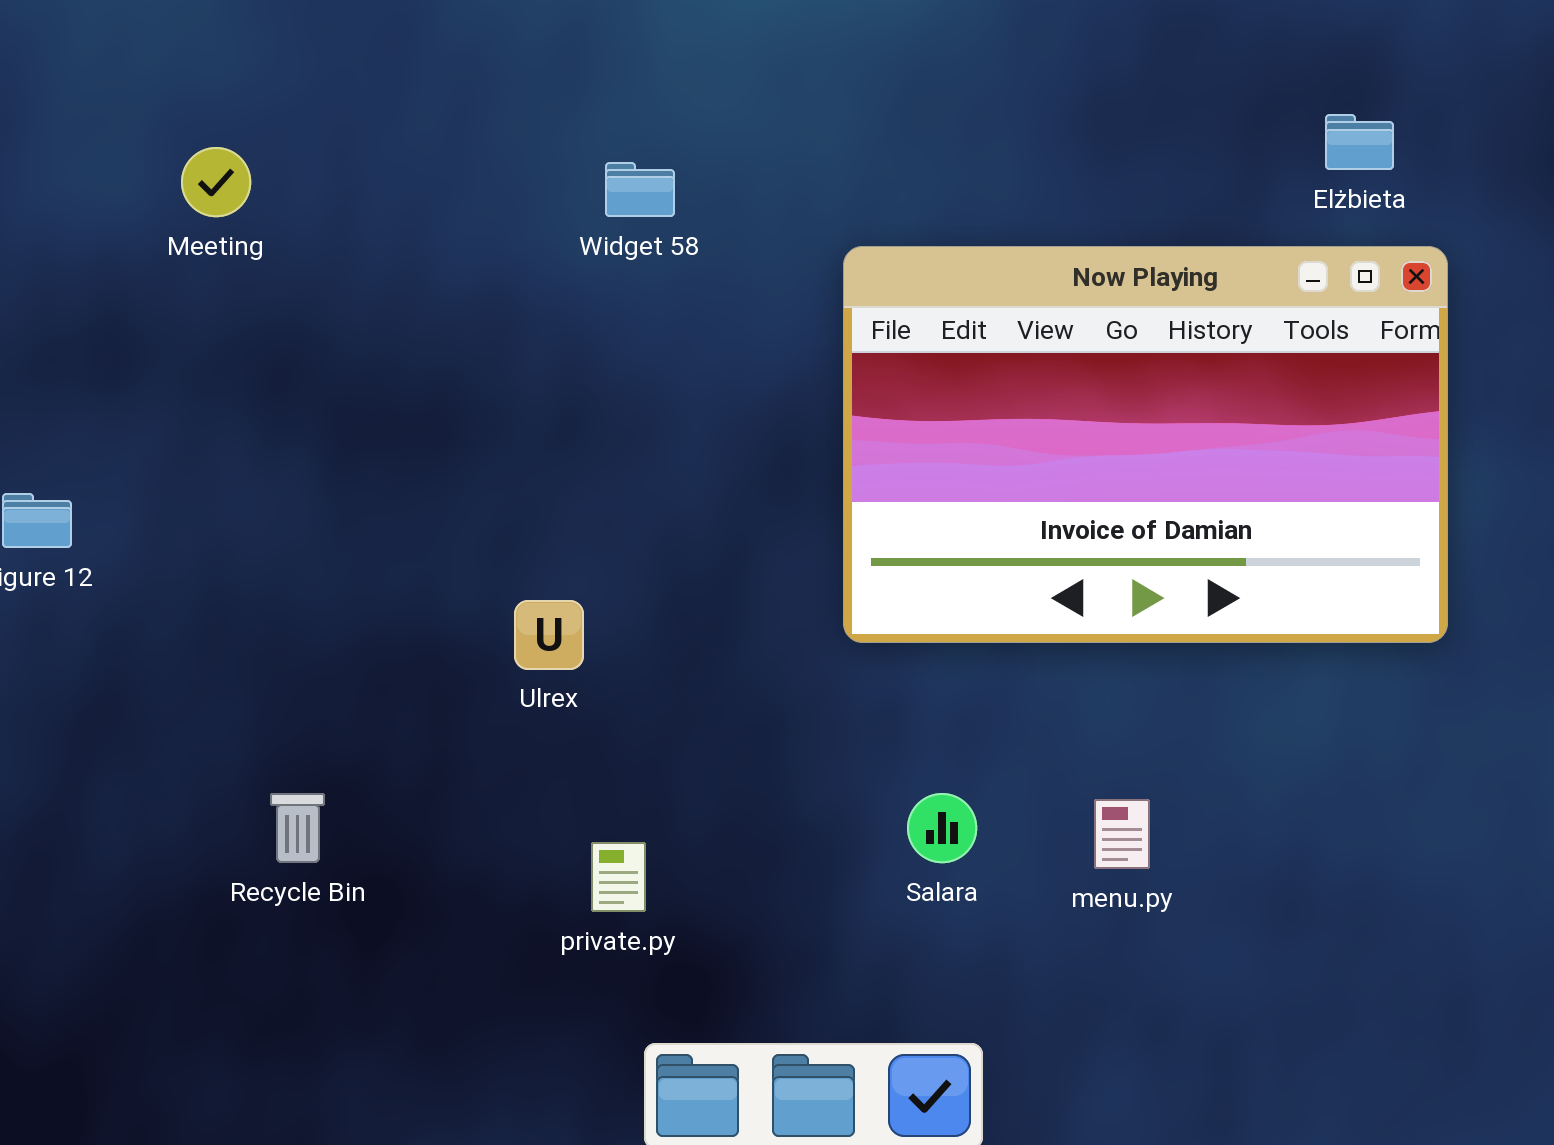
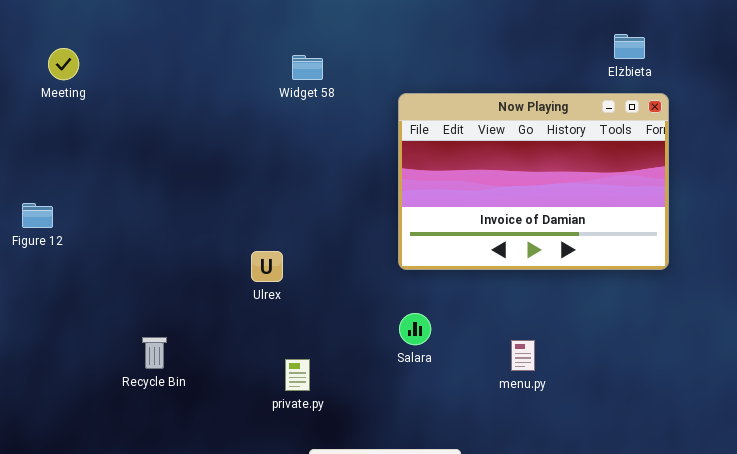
Meeting: [181,147,251,217] -> [48,48,79,80], moved
Salara: [907,793,977,863] -> [399,313,431,345], moved

